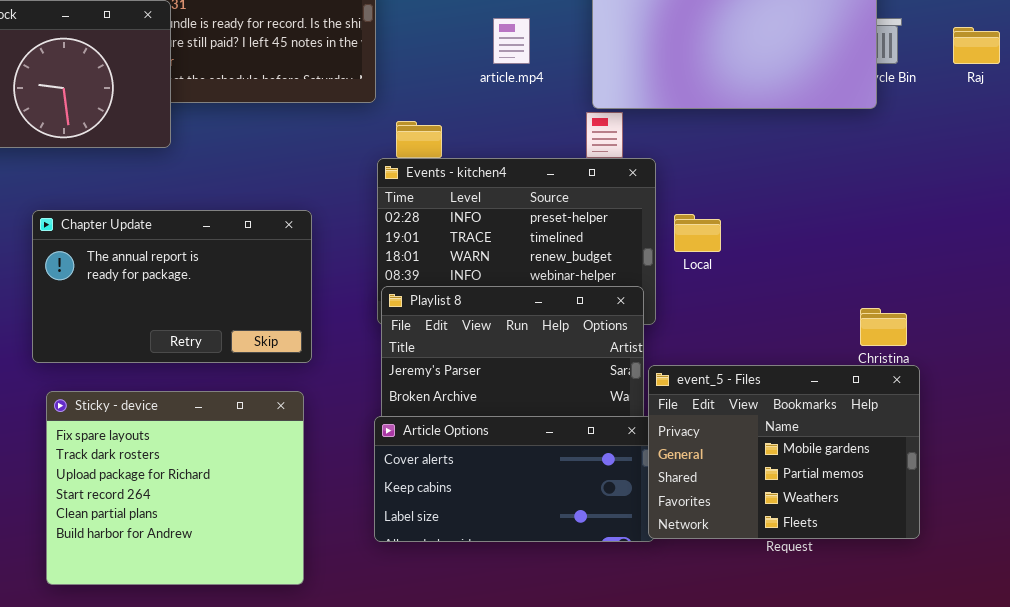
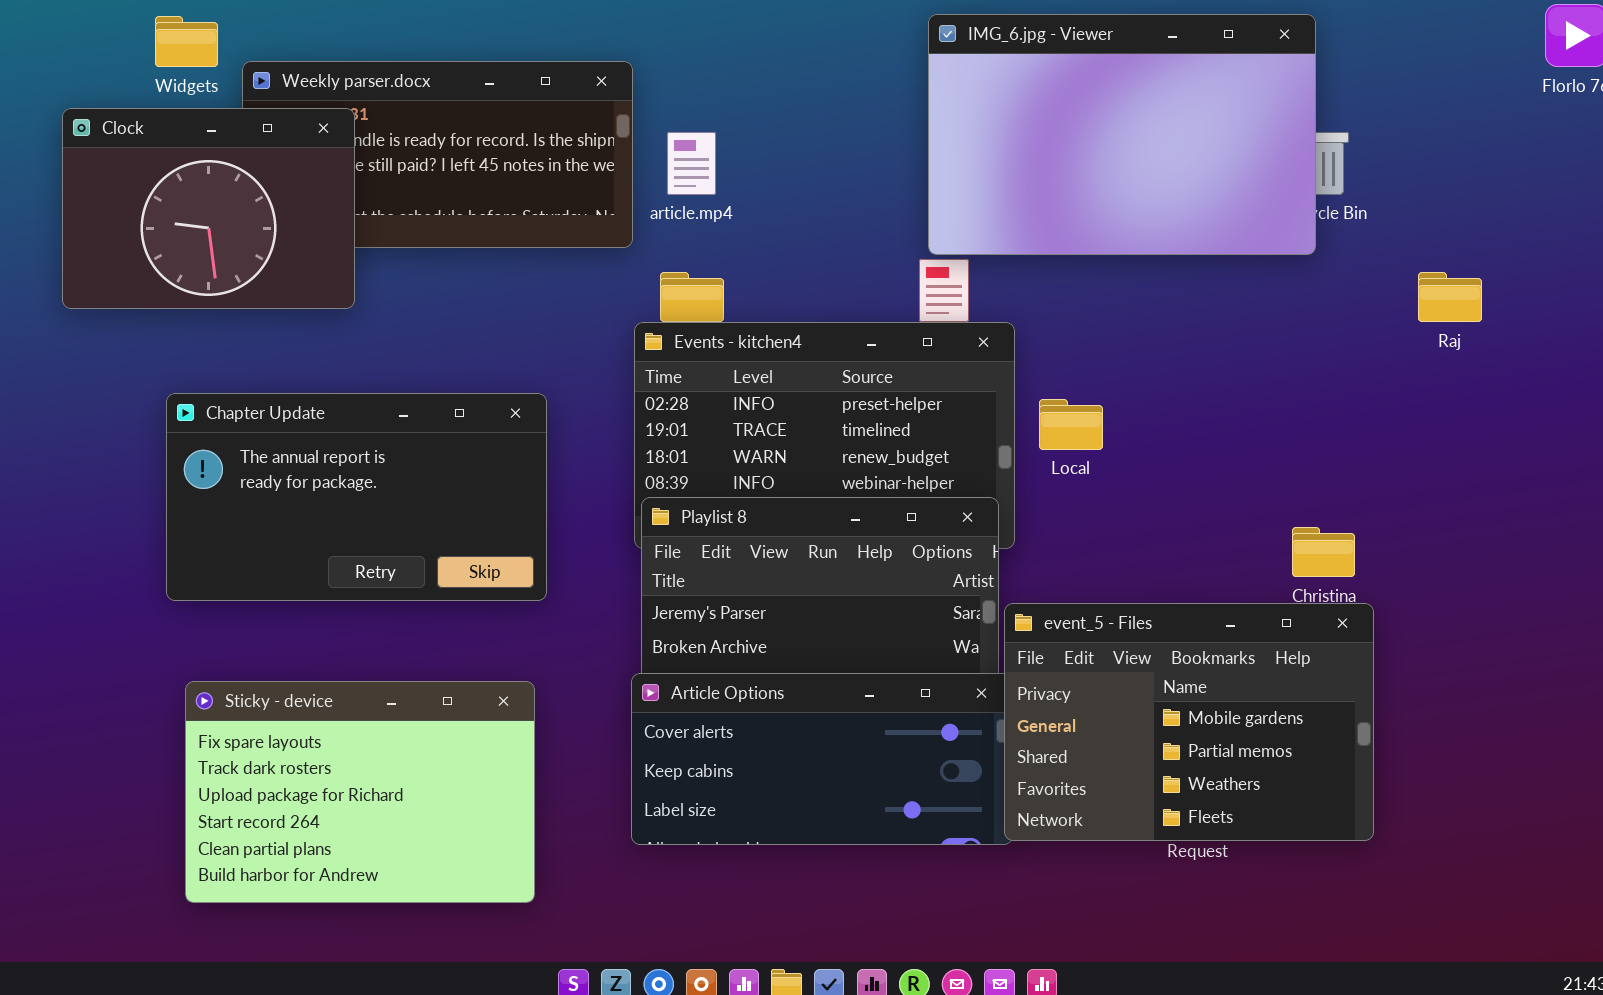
article.mp4: [493,18,530,64] -> [667,132,716,195], moved
Raj: [953,27,1000,64] -> [1418,272,1482,322], moved
Sticky - device: [46,391,304,585] -> [185,681,535,903], resized

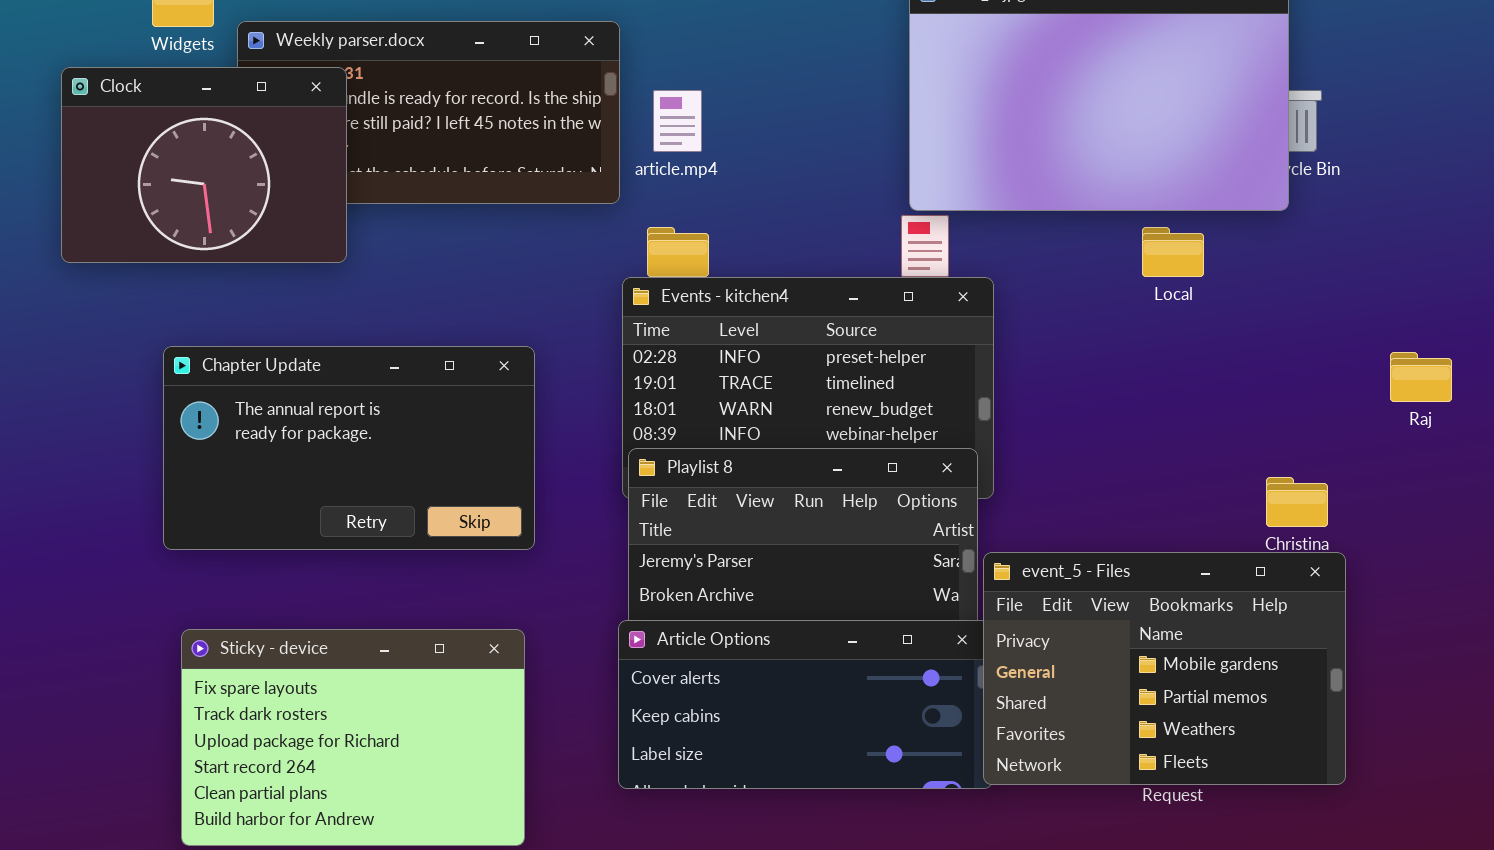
Raj: [1418,272,1482,322] -> [1390,352,1452,402], moved
Local: [1039,399,1103,450] -> [1142,227,1204,277], moved

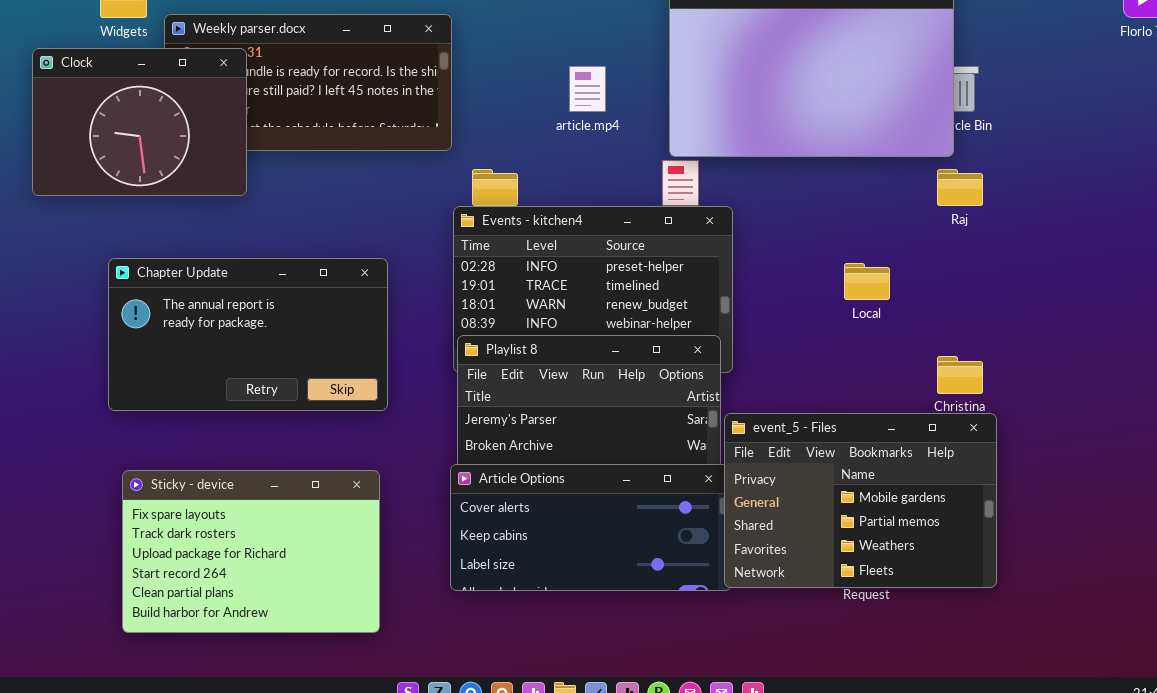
article.mp4: [653,90,702,152] -> [569,66,606,112], moved
Local: [1142,227,1204,277] -> [844,263,890,300], moved
Raj: [1390,352,1452,402] -> [937,169,983,206], moved

